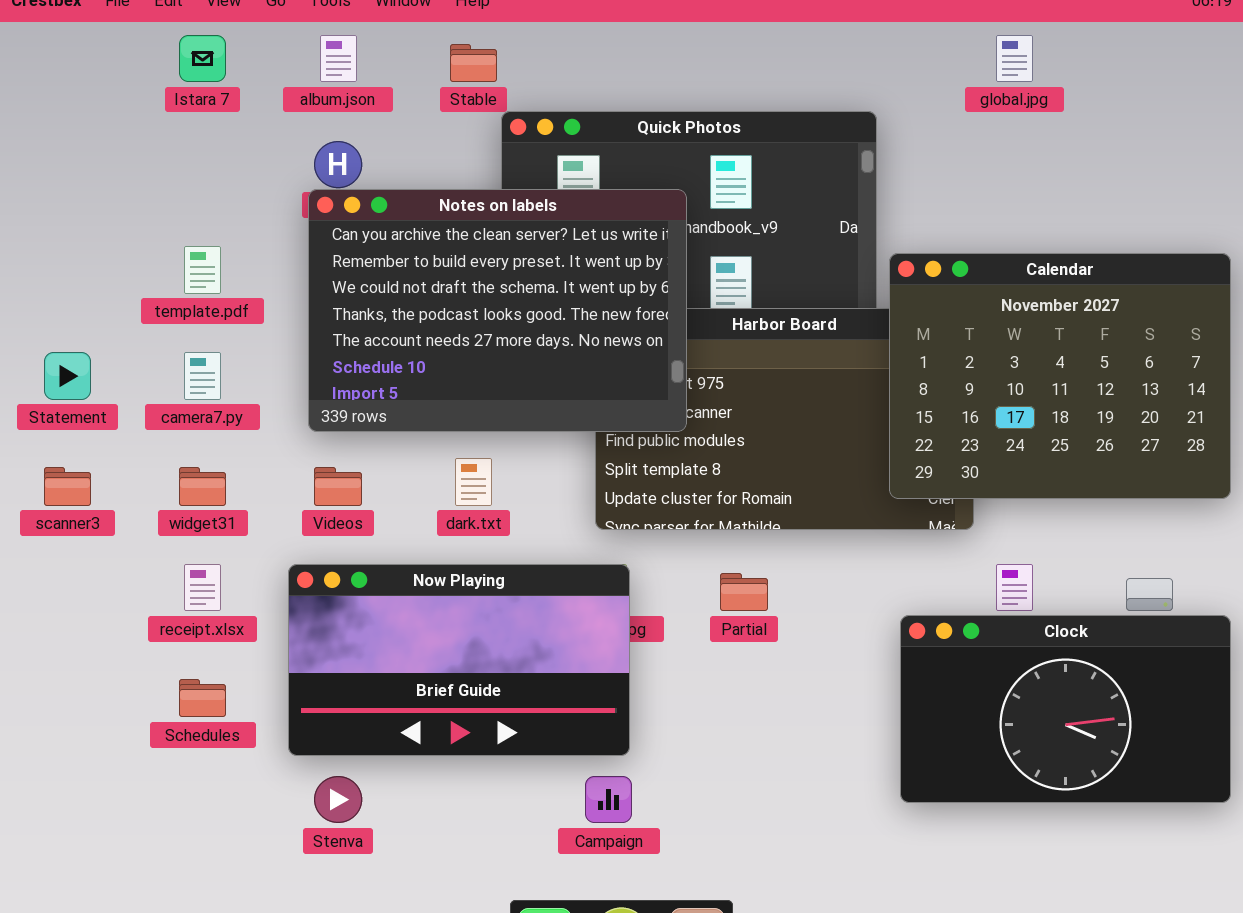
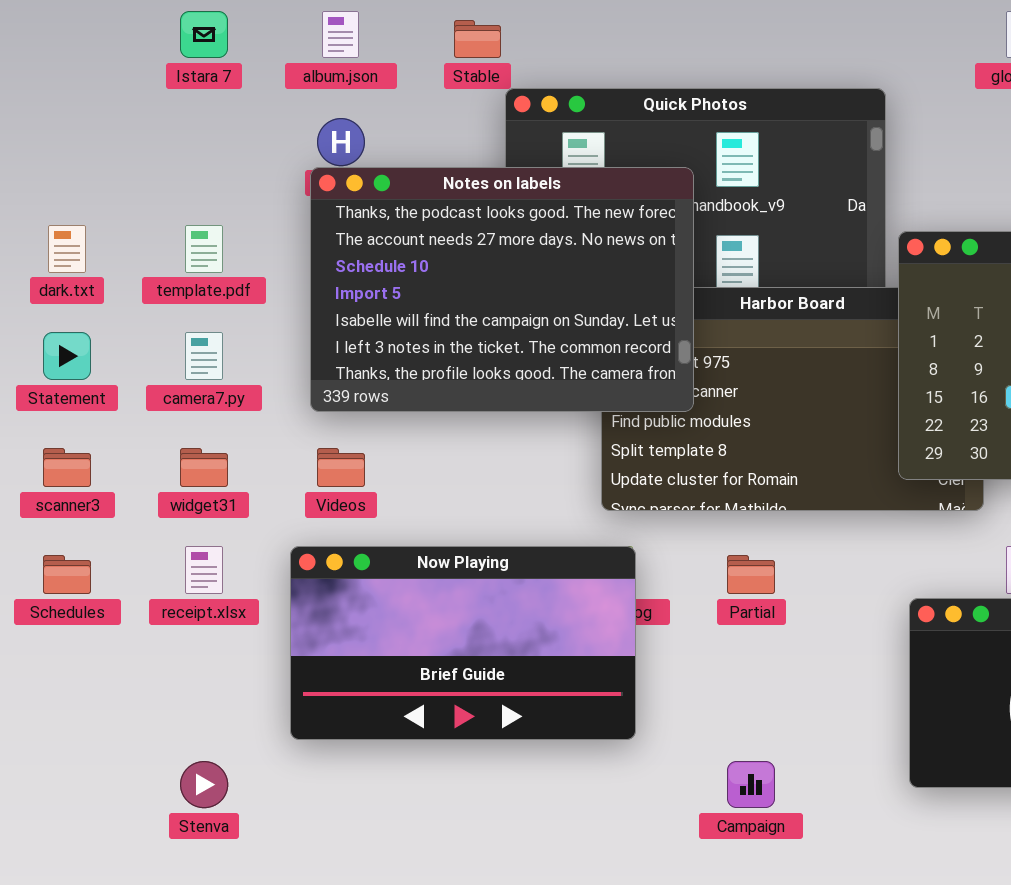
Notes on labels: [308,189,687,432] -> [310,167,694,412], scrolled down 3 rows
dark.txt: [455,458,492,506] -> [48,225,86,273], moved
Schedules: [179,679,226,717] -> [43,555,91,594], moved
Stenva: [314,776,362,823] -> [180,761,228,808], moved
Campaign: [585,776,632,823] -> [727,761,775,808], moved

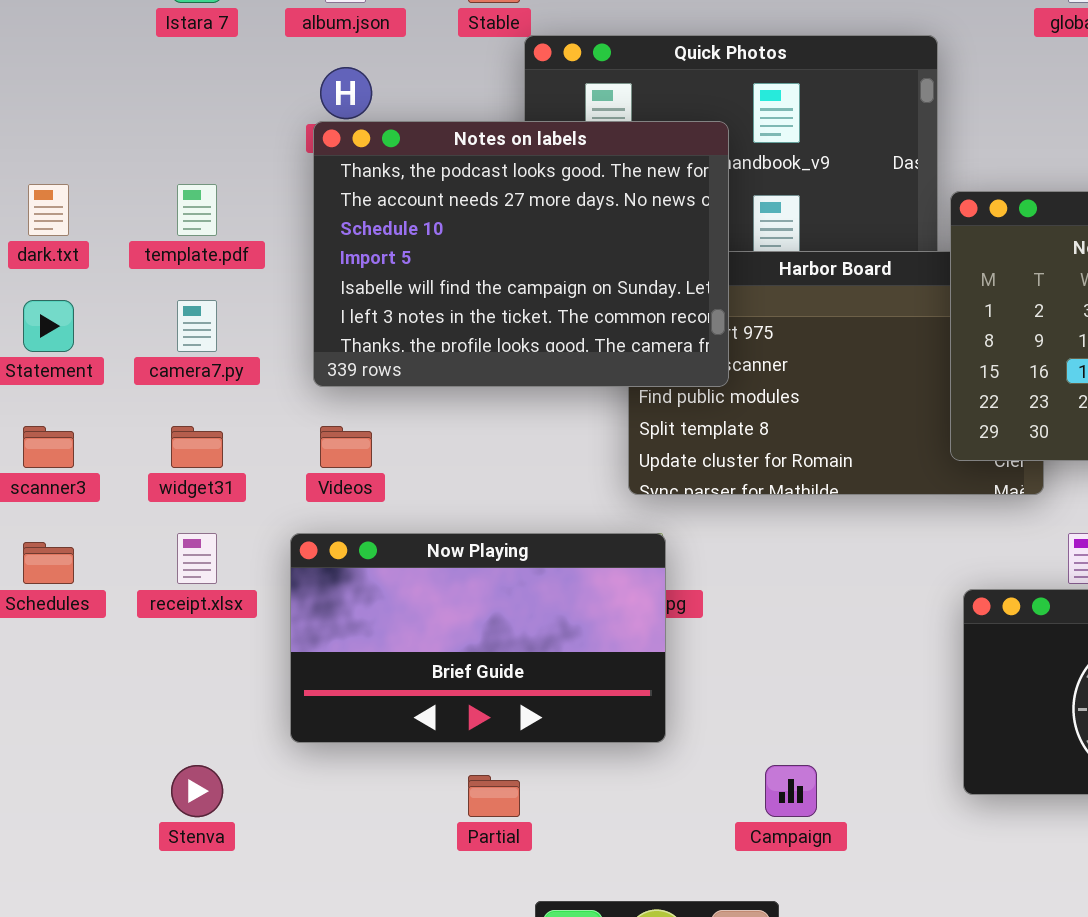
Partial: [727,555,775,594] -> [468,775,520,817], moved

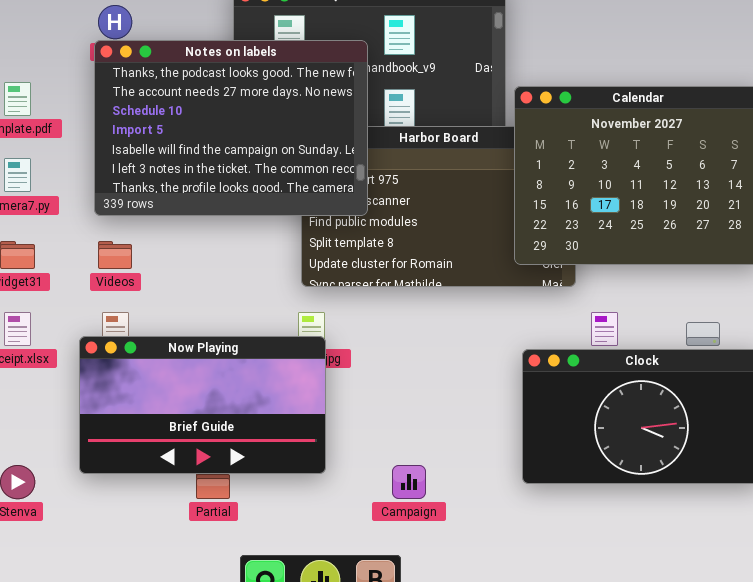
Now Playing: [290,533,666,743] -> [79,336,326,474], moved

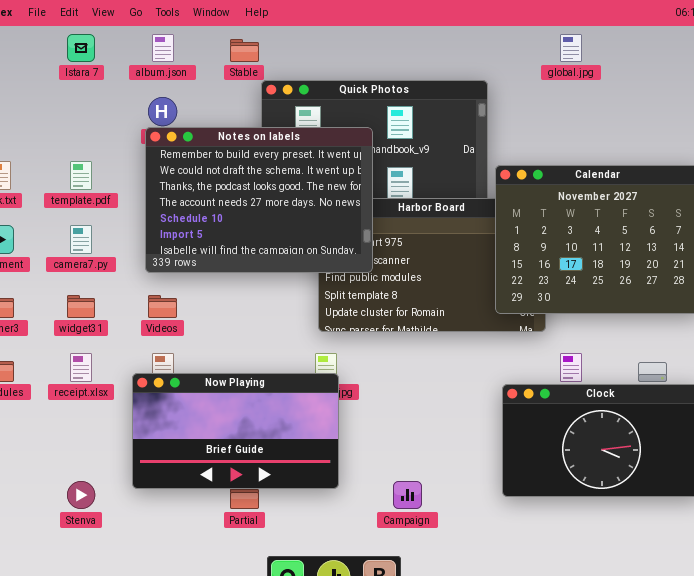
Notes on labels: [94,40,368,216] -> [145,127,373,273], scrolled up 2 rows

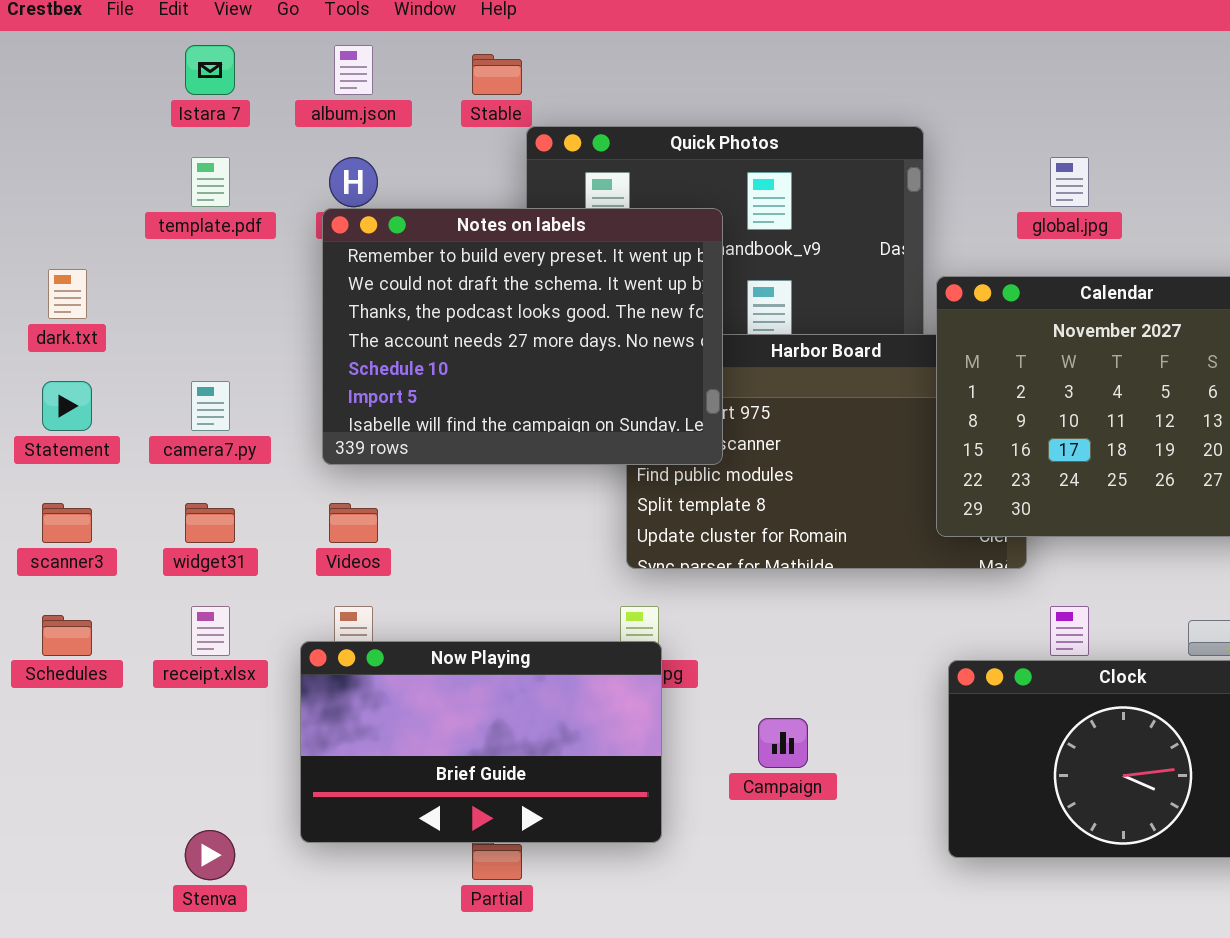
global.jpg: [560,34,582,62] -> [1050,157,1089,207], moved
template.pdf: [70,161,92,190] -> [191,157,230,207], moved
Campaign: [393,481,422,509] -> [758,718,808,768], moved

